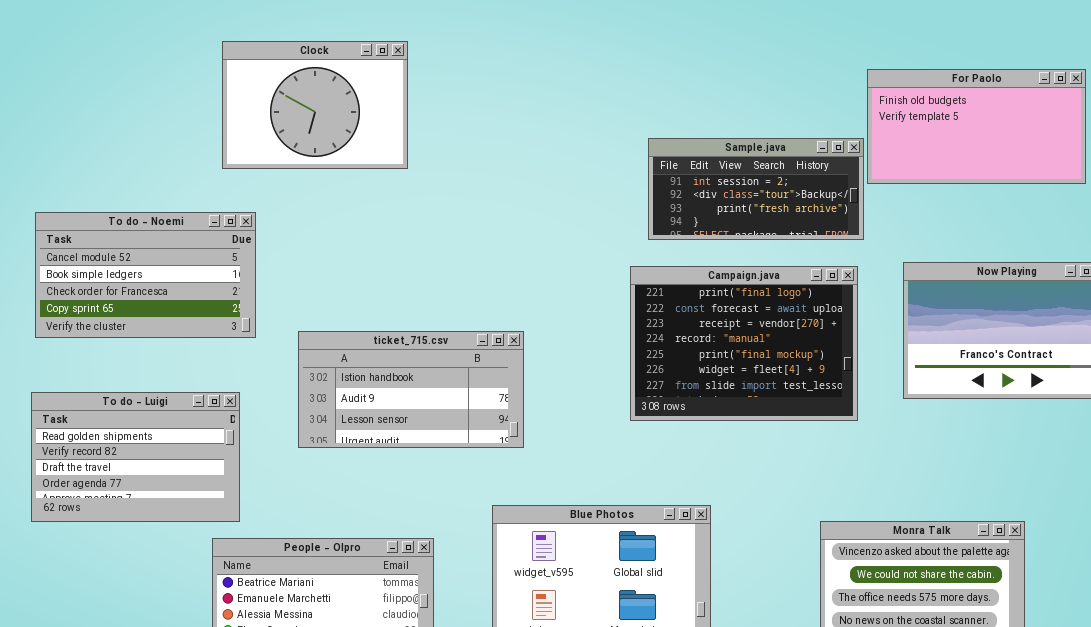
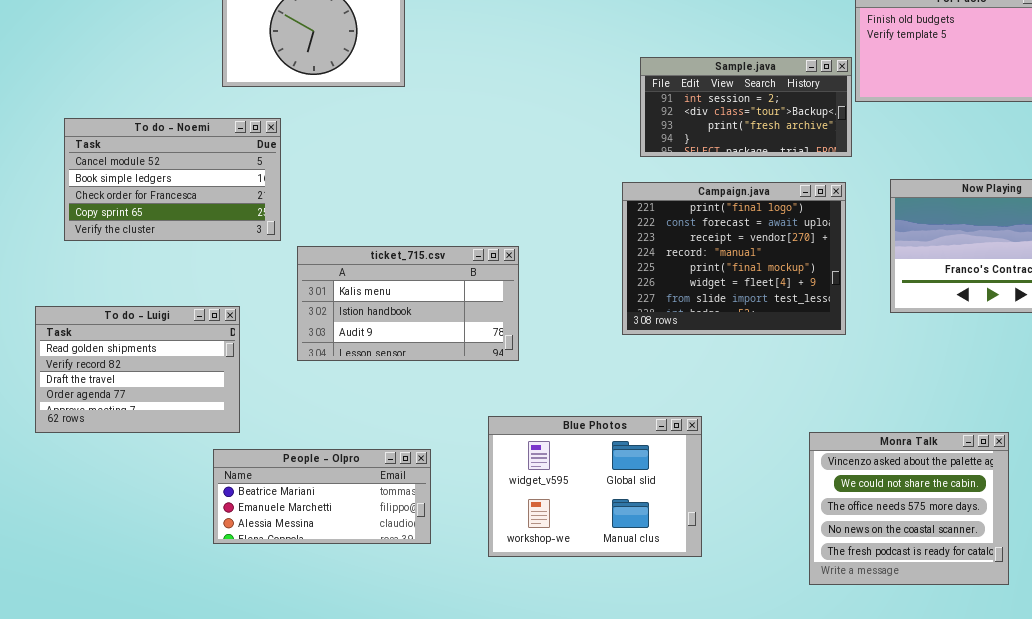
To do - Noemi: [35,212,256,338] -> [64,118,281,241], moved
ticket_715.csv: [298,331,524,448] -> [297,246,519,361], scrolled up 1 row

